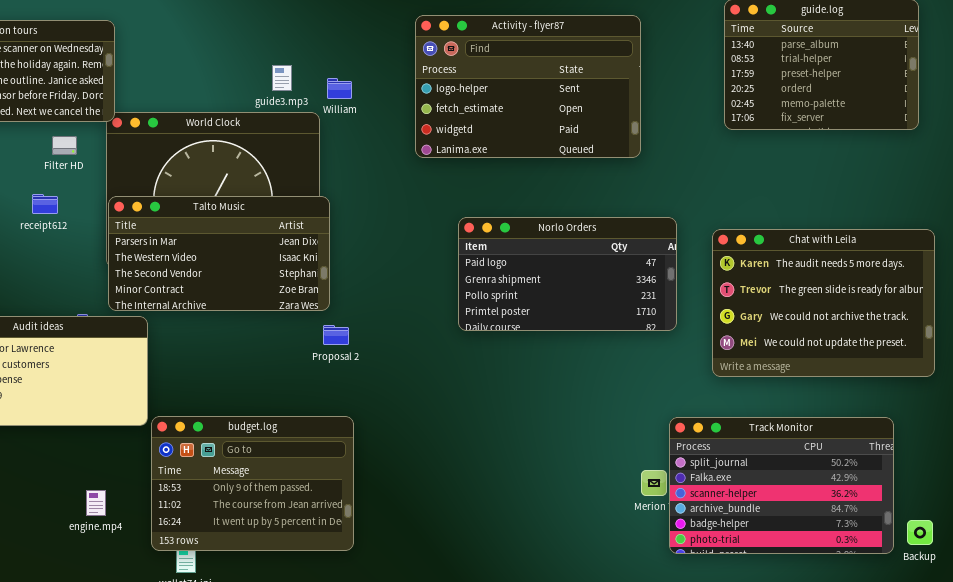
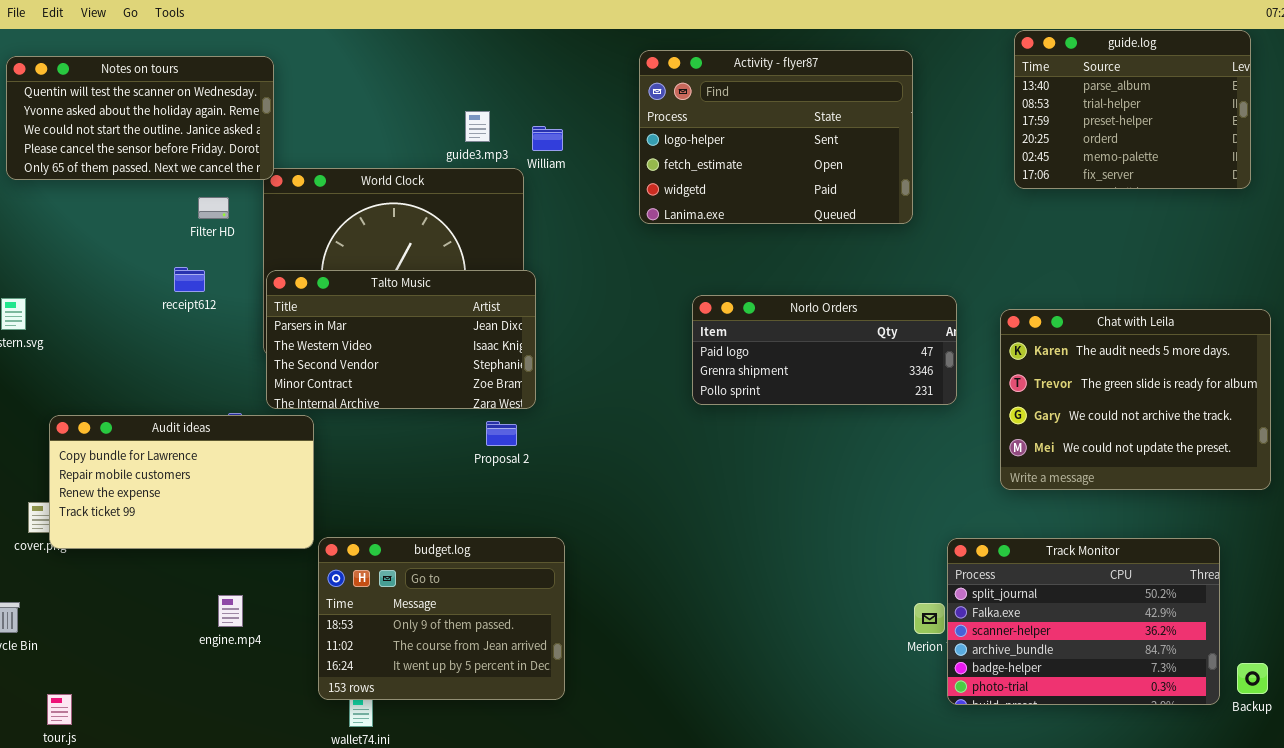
Norlo Orders: [458,217,677,331] -> [692,295,957,405], resized
Proposal 2: [323,325,349,345] -> [486,421,517,446], moved
engine.mp4: [86,490,106,516] -> [218,595,243,627], moved

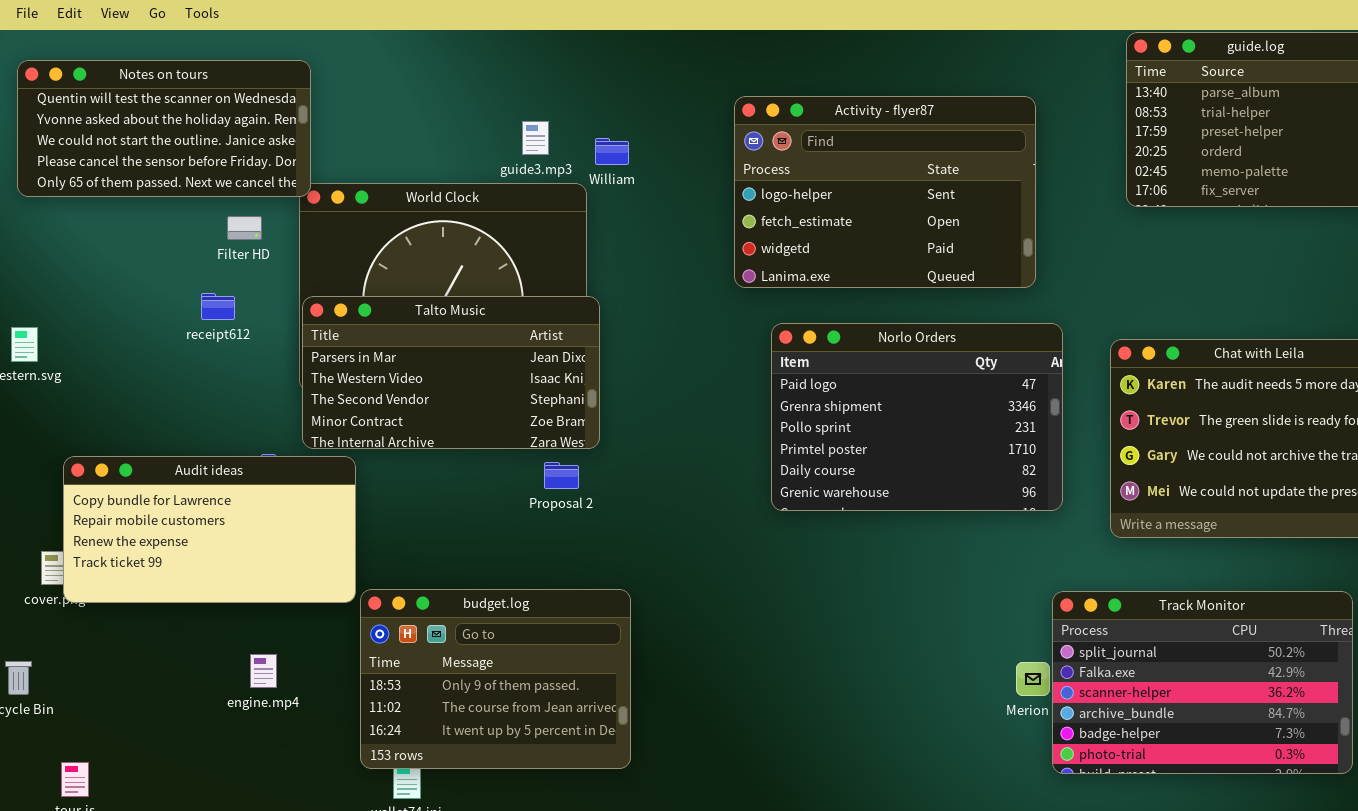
Activity - flyer87: [639,50,913,224] -> [734,96,1036,288], moved
Norlo Orders: [692,295,957,405] -> [771,323,1063,511], resized

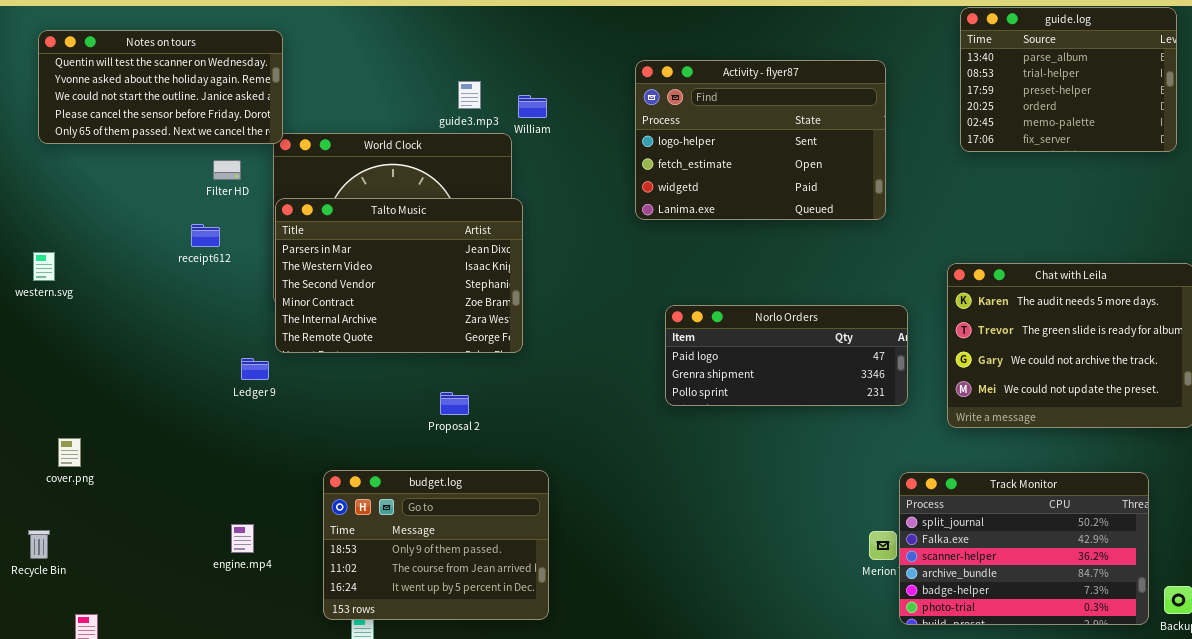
Talto Music: [302,296,600,449] -> [275,198,523,353], resized
Norlo Orders: [771,323,1063,511] -> [665,305,908,406], resized
Audit ideas: [63,456,356,603] -> none, closed
Proposal 2: [544,462,579,489] -> [440,392,469,415], moved

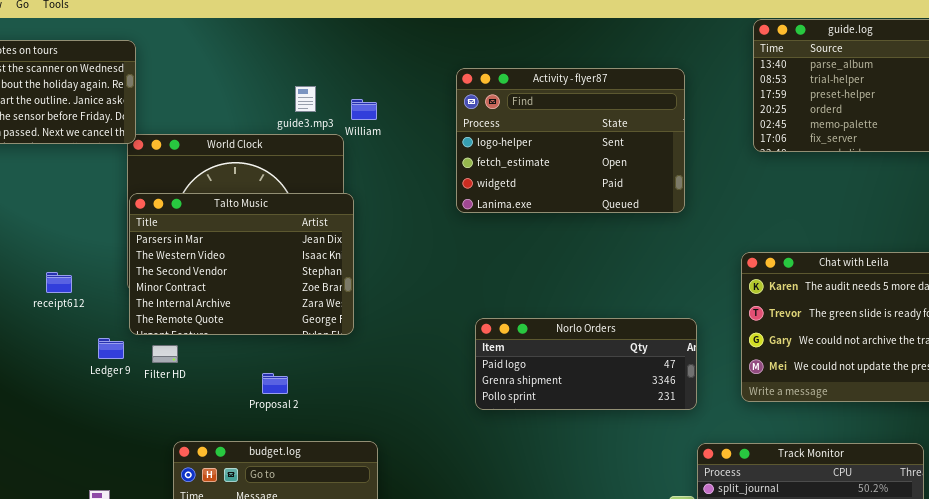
Filter HD: [213,160,241,180] -> [152,345,178,363], moved
receipt612: [191,224,220,247] -> [46,272,72,293], moved
Norlo Orders: [665,305,908,406] -> [475,318,697,410], moved
Proposal 2: [440,392,469,415] -> [262,373,288,394], moved

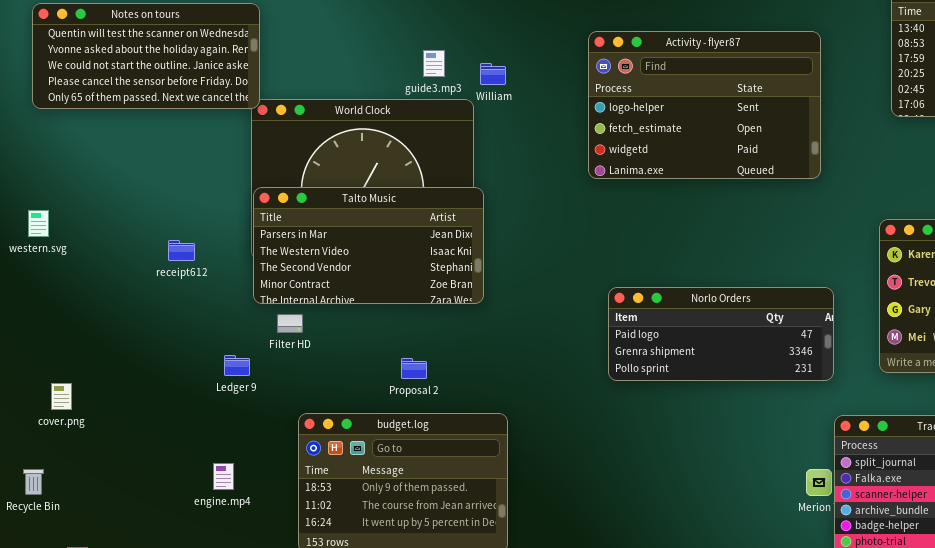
Talto Music: [129,193,354,335] -> [253,187,484,304], resized
Ledger 9: [98,338,124,359] -> [224,355,250,376], moved
Proposal 2: [262,373,288,394] -> [401,358,427,379], moved

